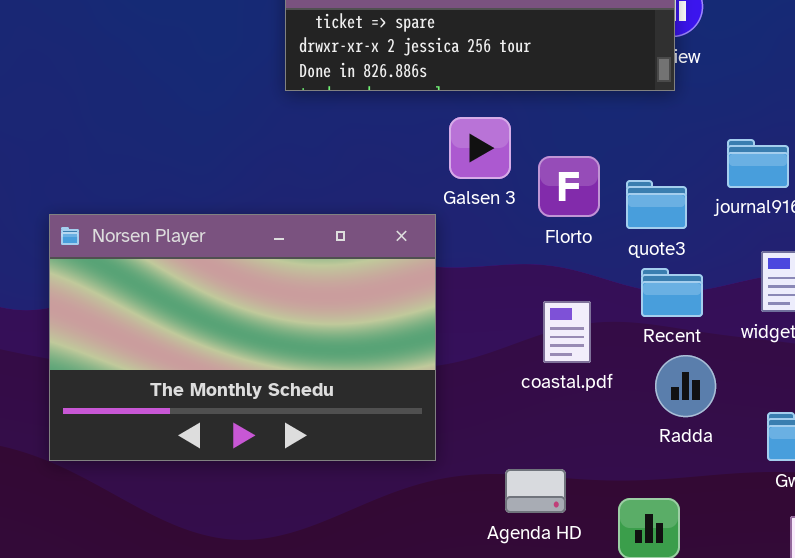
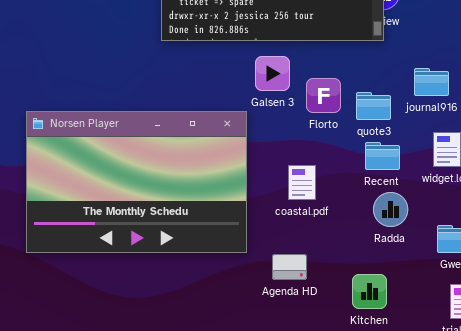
coastal.pdf: [543,301,591,363] -> [288,165,316,200], moved
Agenda HD: [505,469,566,513] -> [272,254,307,280], moved

